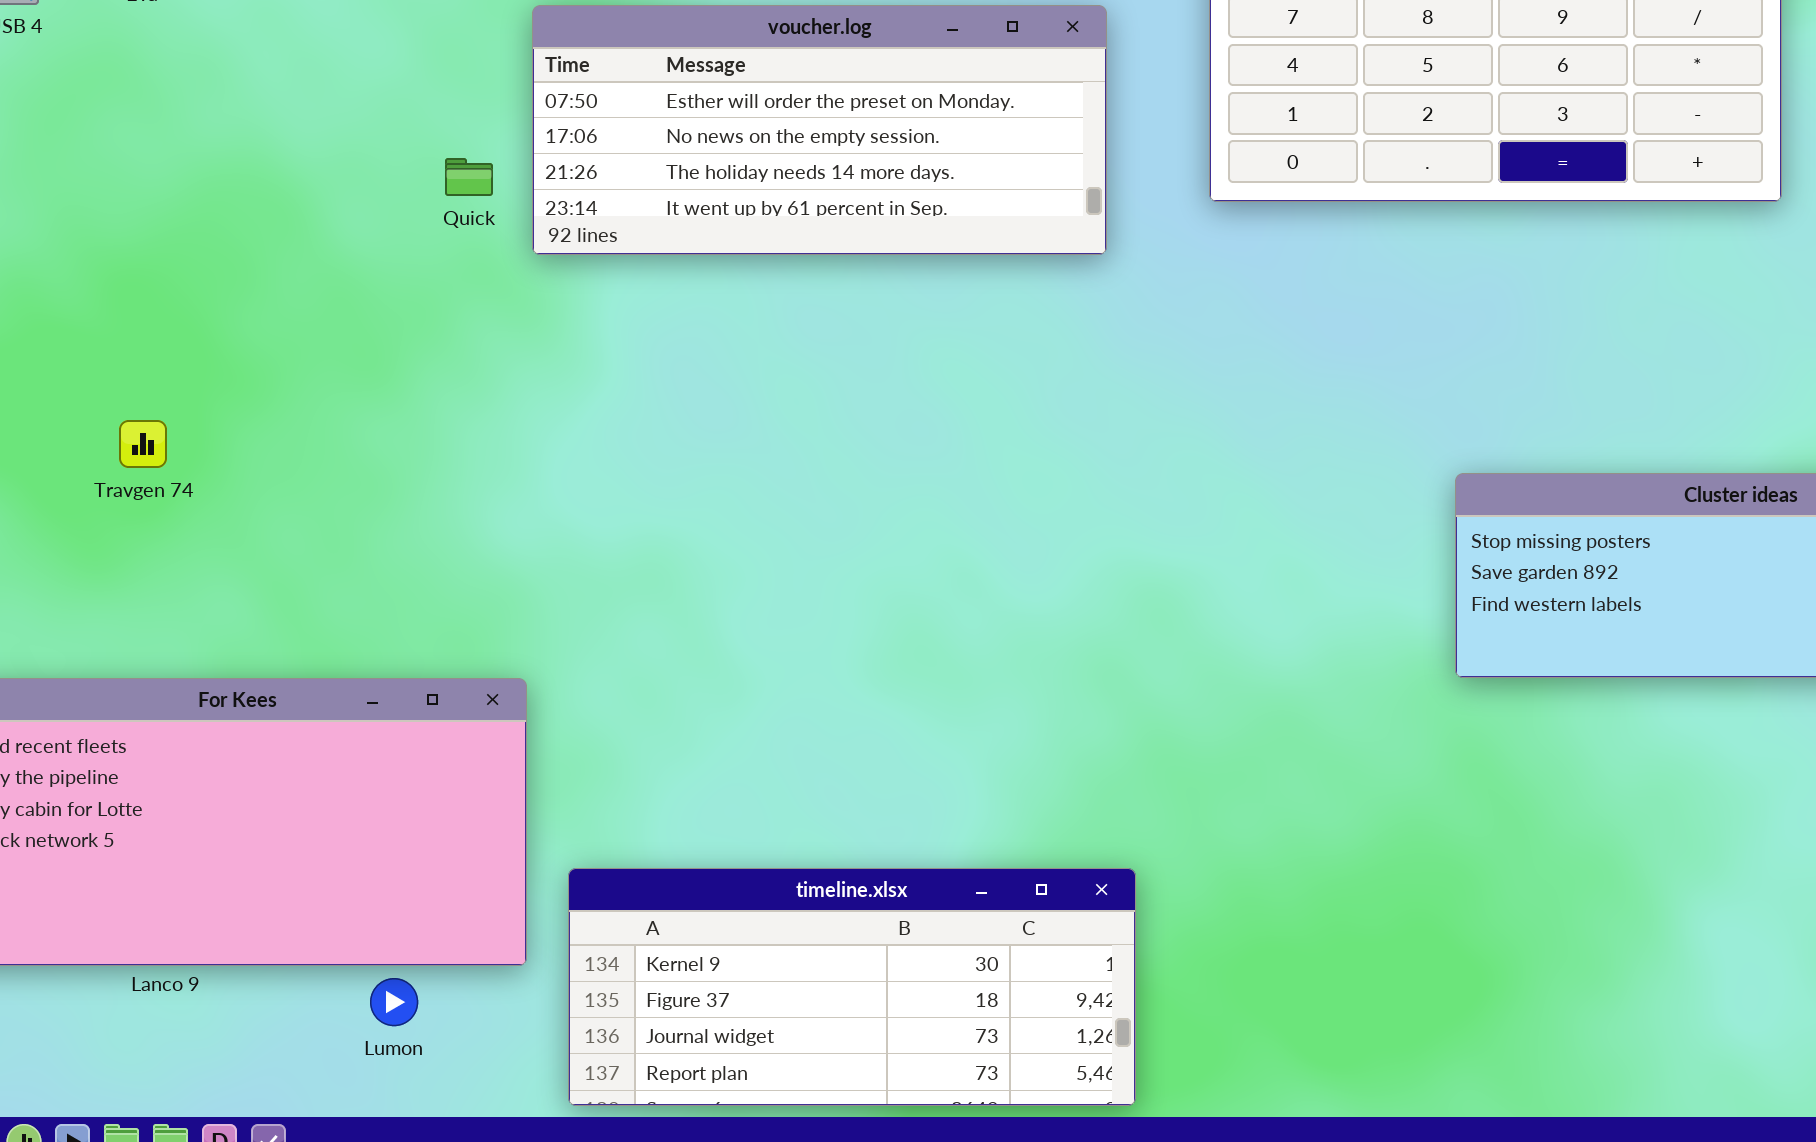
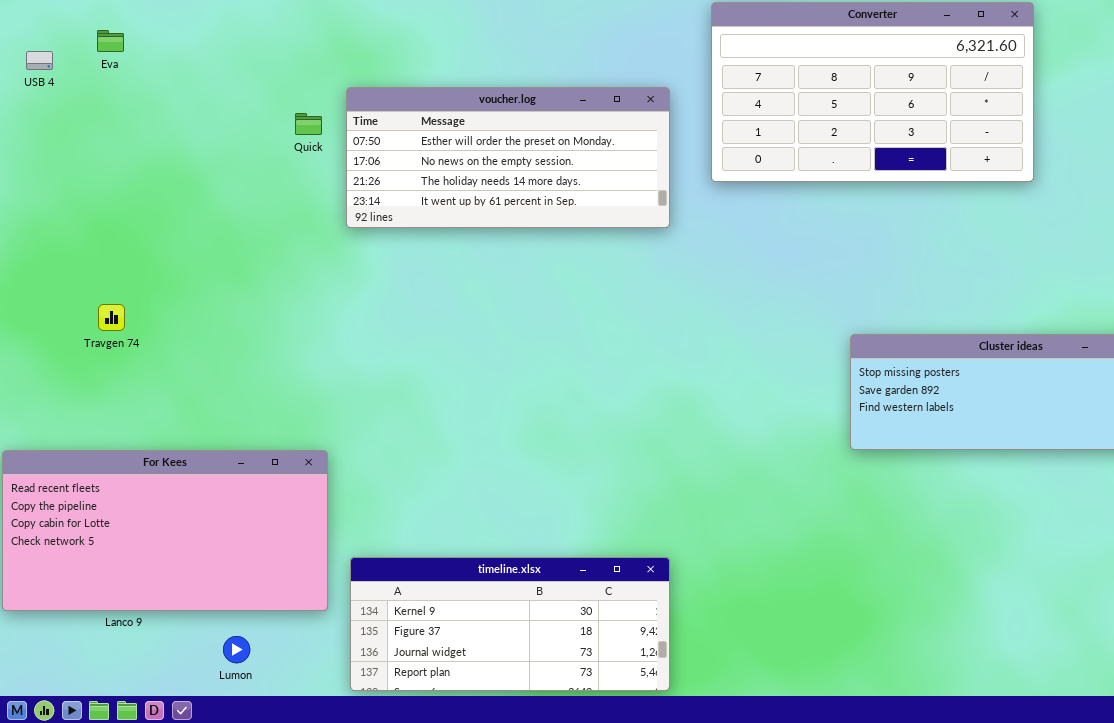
voucher.log: [532,5,1107,255] -> [346,87,670,228], moved
Quick: [445,158,493,196] -> [295,113,322,135], moved
Lumon: [370,978,418,1026] -> [223,636,250,663], moved

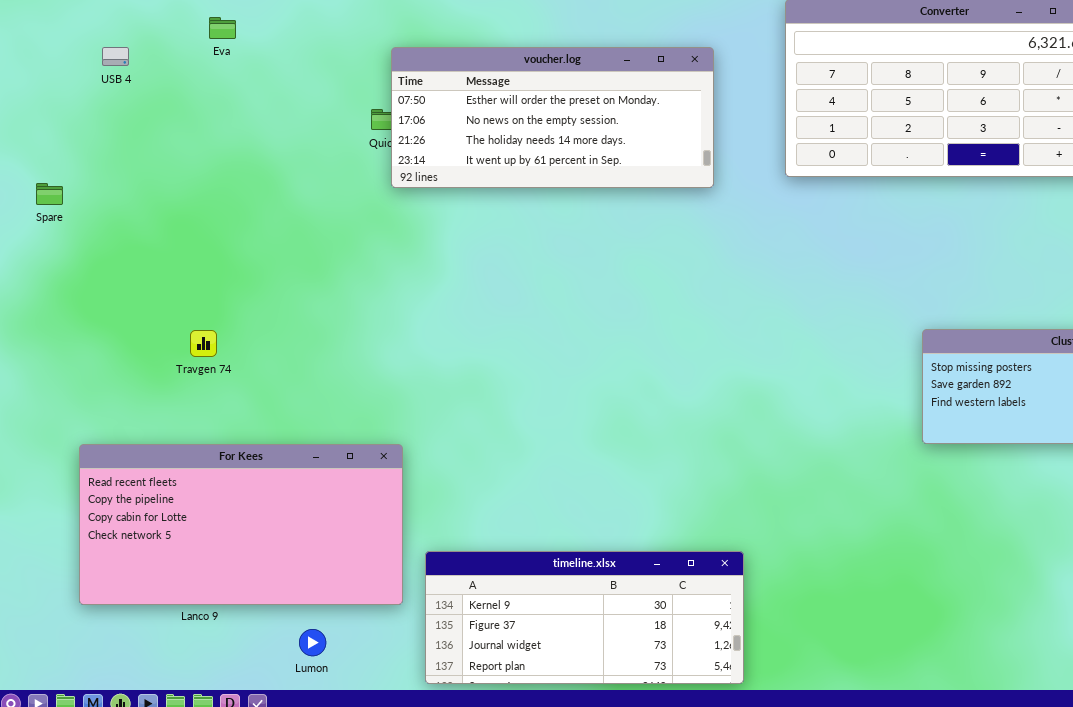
Eva: [97,30,124,52] -> [209,17,236,39], moved
voucher.log: [346,87,670,228] -> [391,47,714,188], moved
Travgen 74: [98,304,125,331] -> [190,330,217,357], moved

